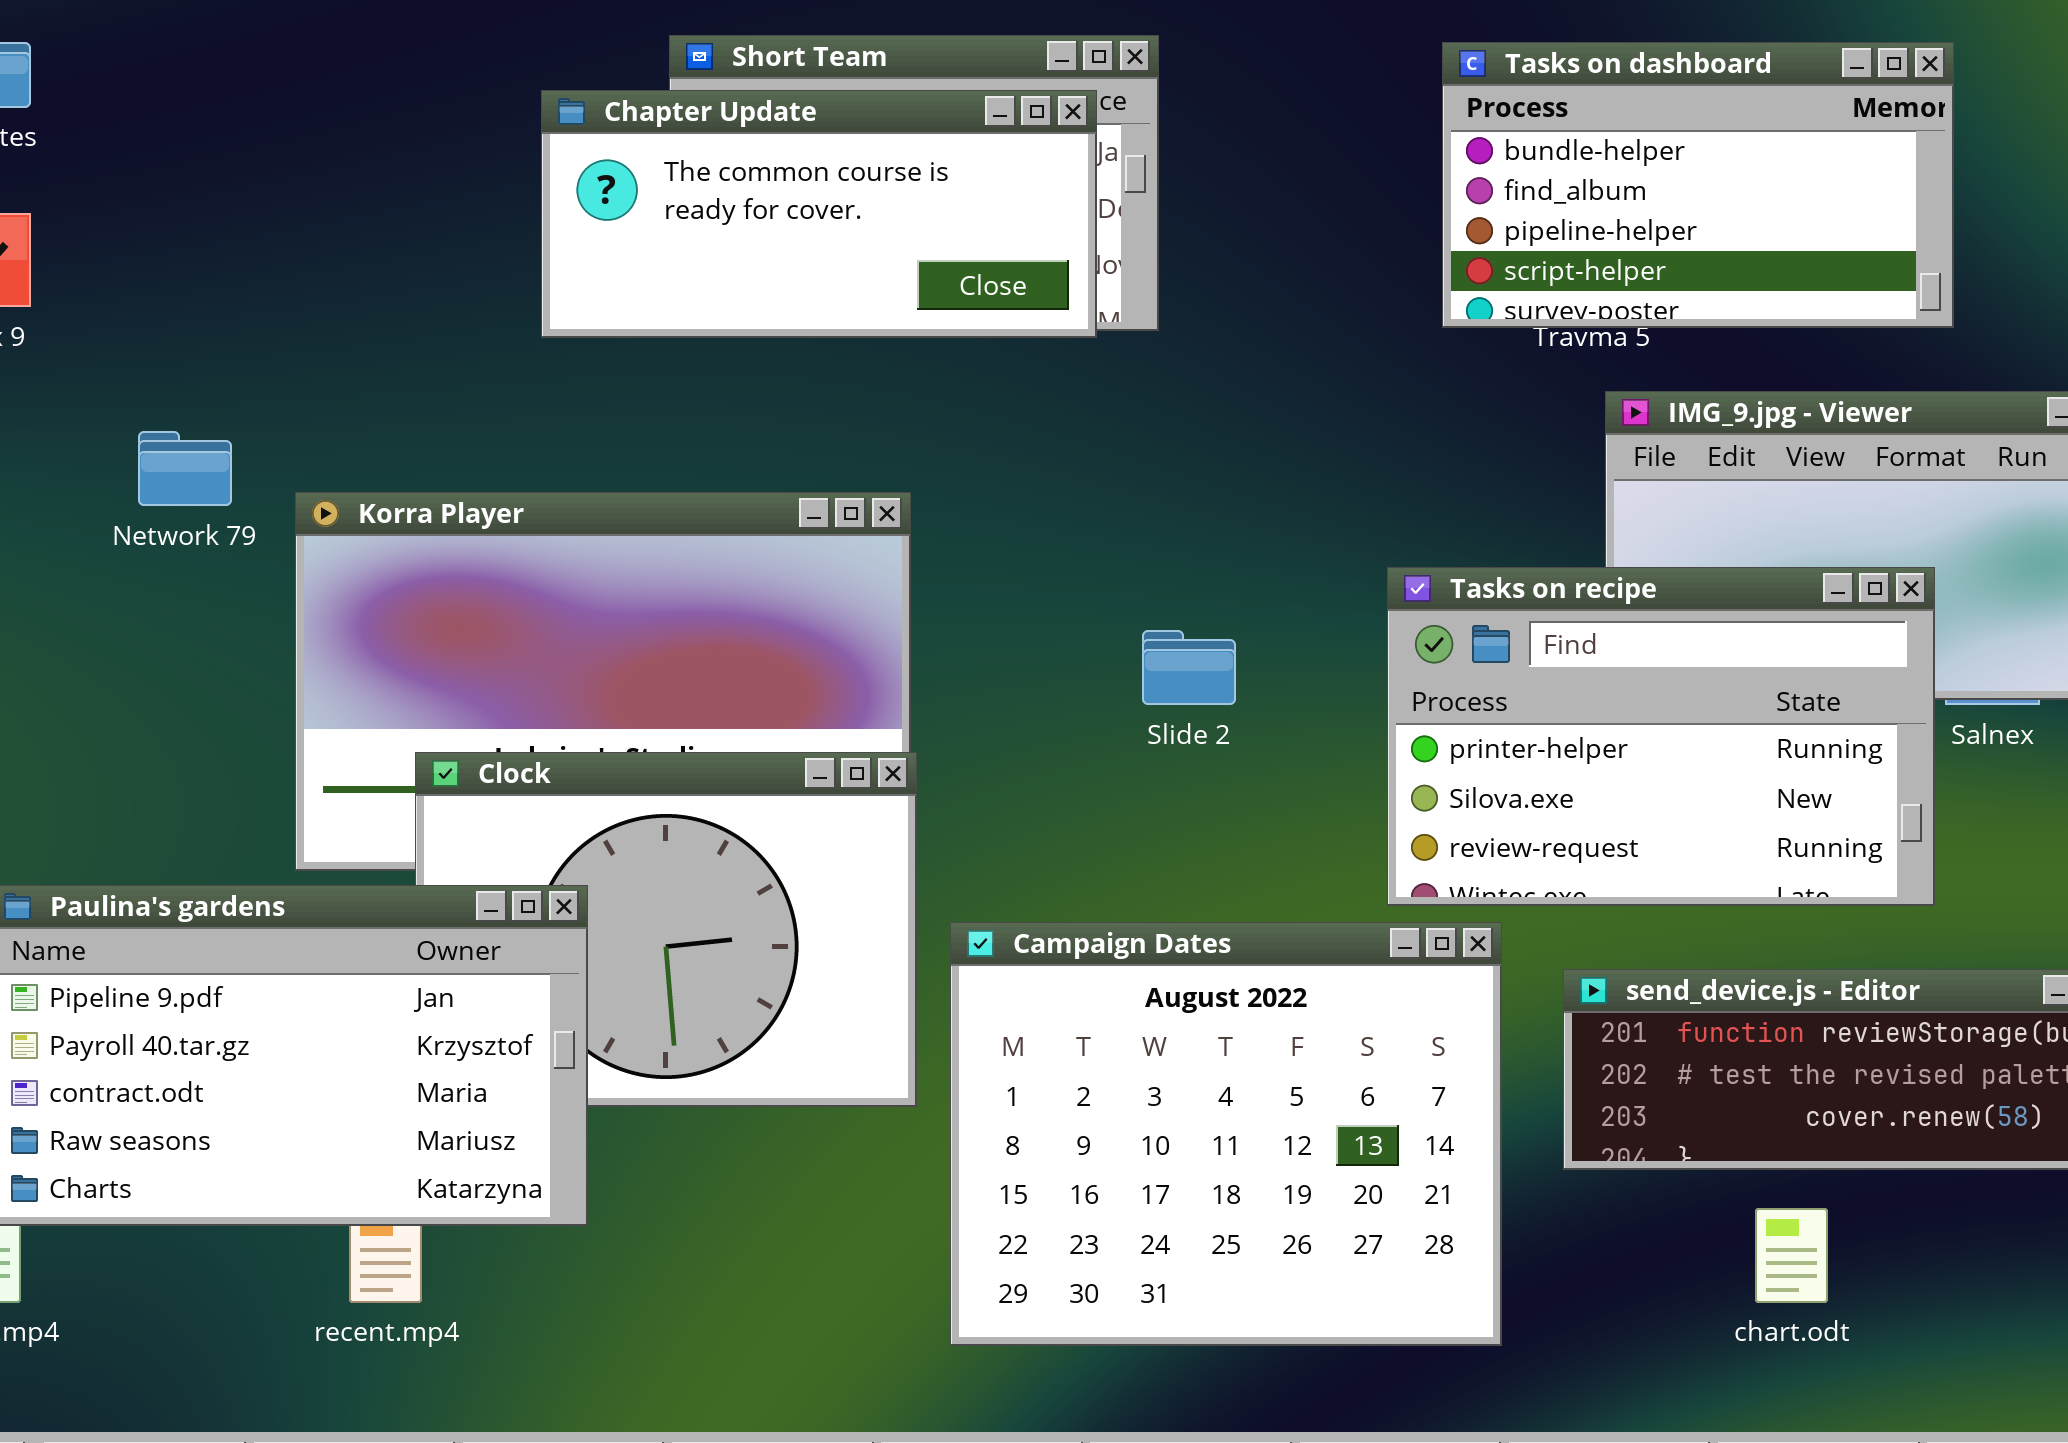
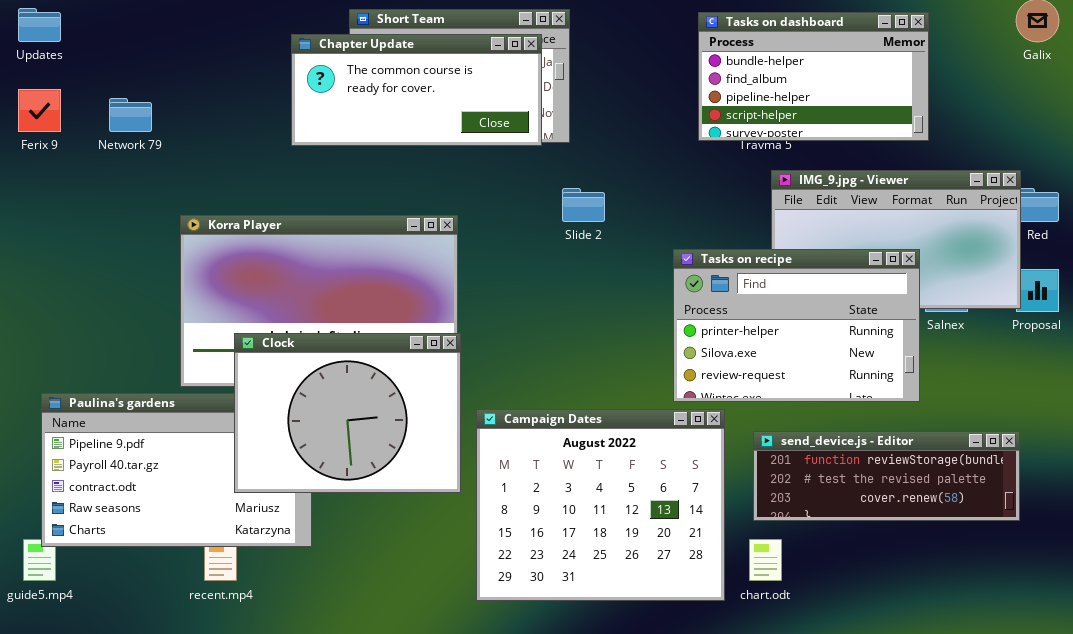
Network 79: [138,431,232,506] -> [109,98,152,132], moved
Slide 2: [1142,630,1236,705] -> [562,188,605,222], moved
Clock: [415,752,917,1107] -> [234,333,461,493], raised
chart.odt: [1755,1208,1828,1303] -> [749,539,782,581], moved

